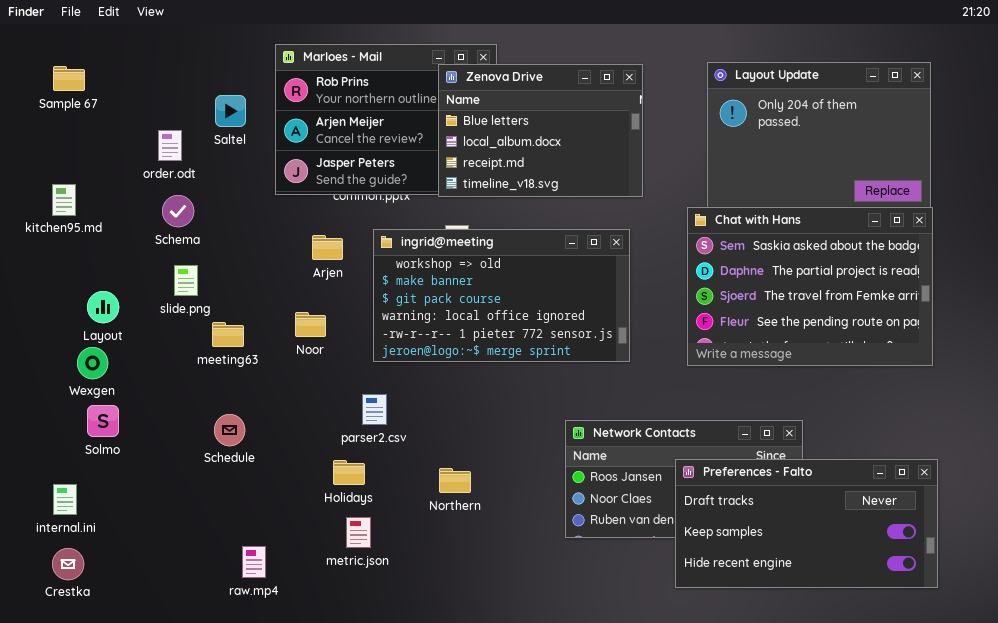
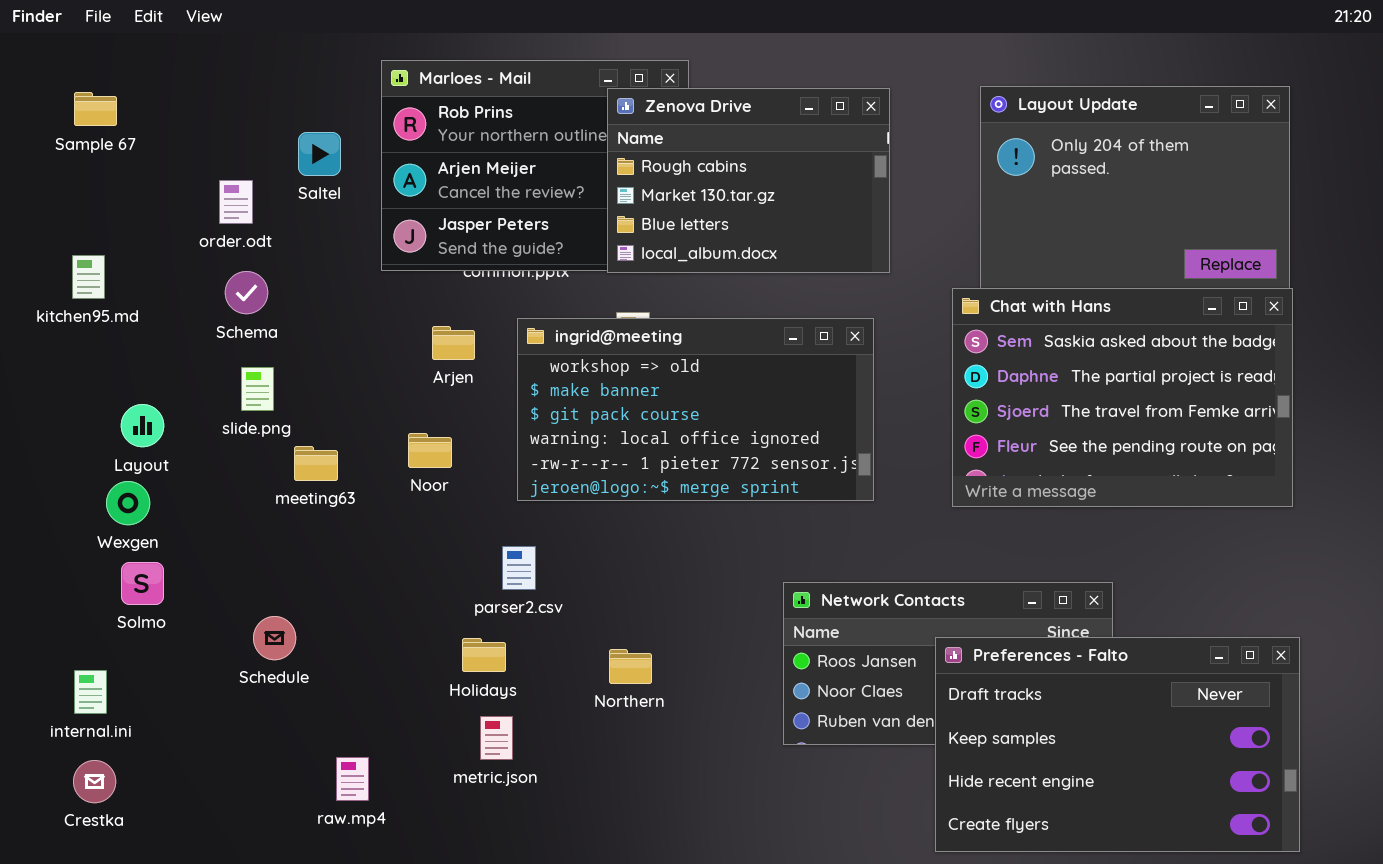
Zenova Drive: [438,64,643,197] -> [607,88,890,273], scrolled up 2 rows
Schedule: [214,414,245,446] -> [253,616,296,660], moved
Preferences - Falto: [675,459,938,588] -> [935,637,1300,852], resized

